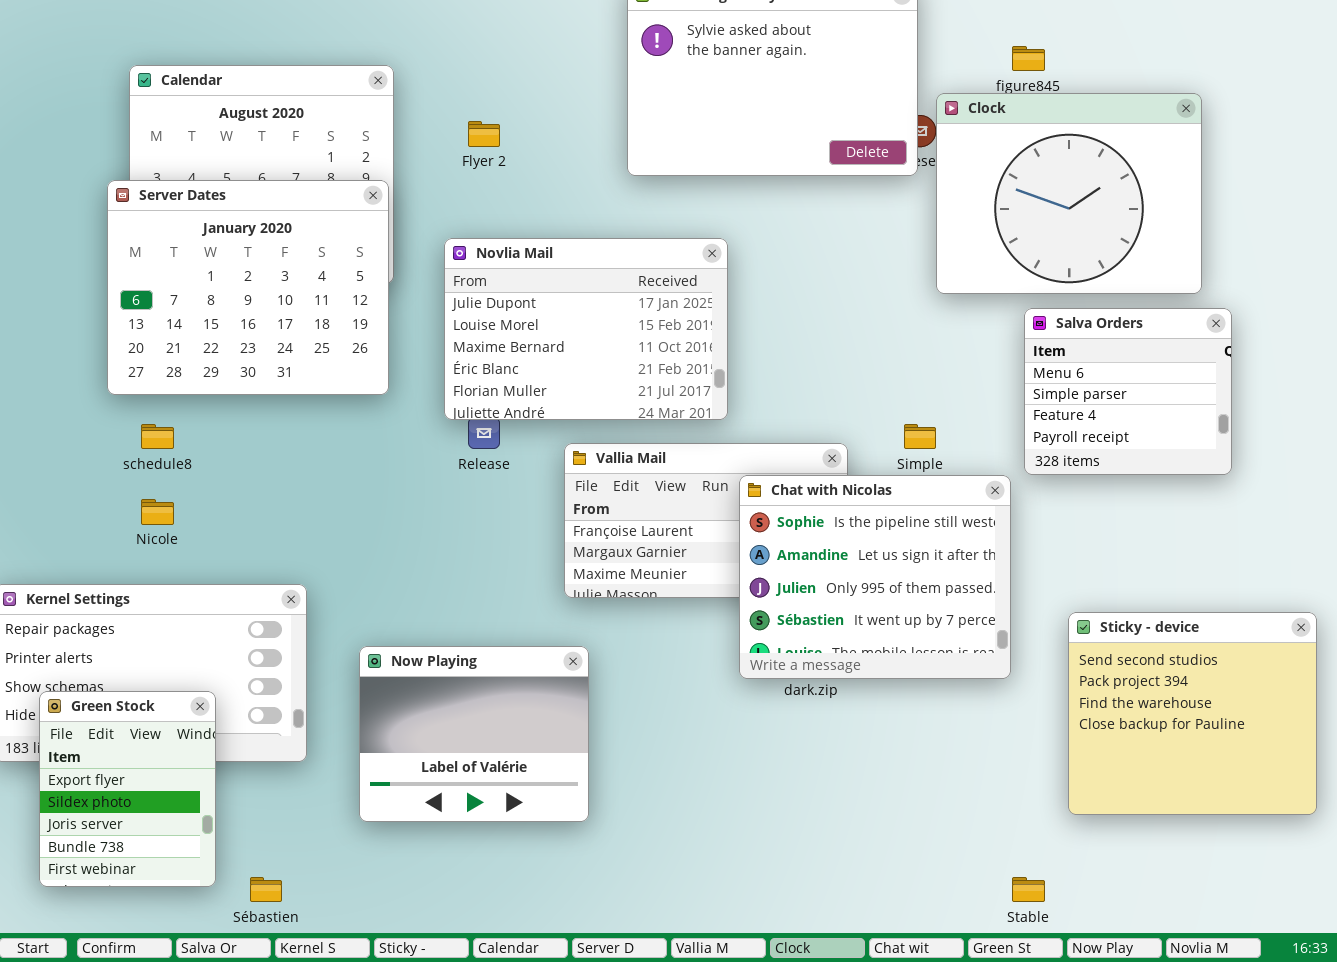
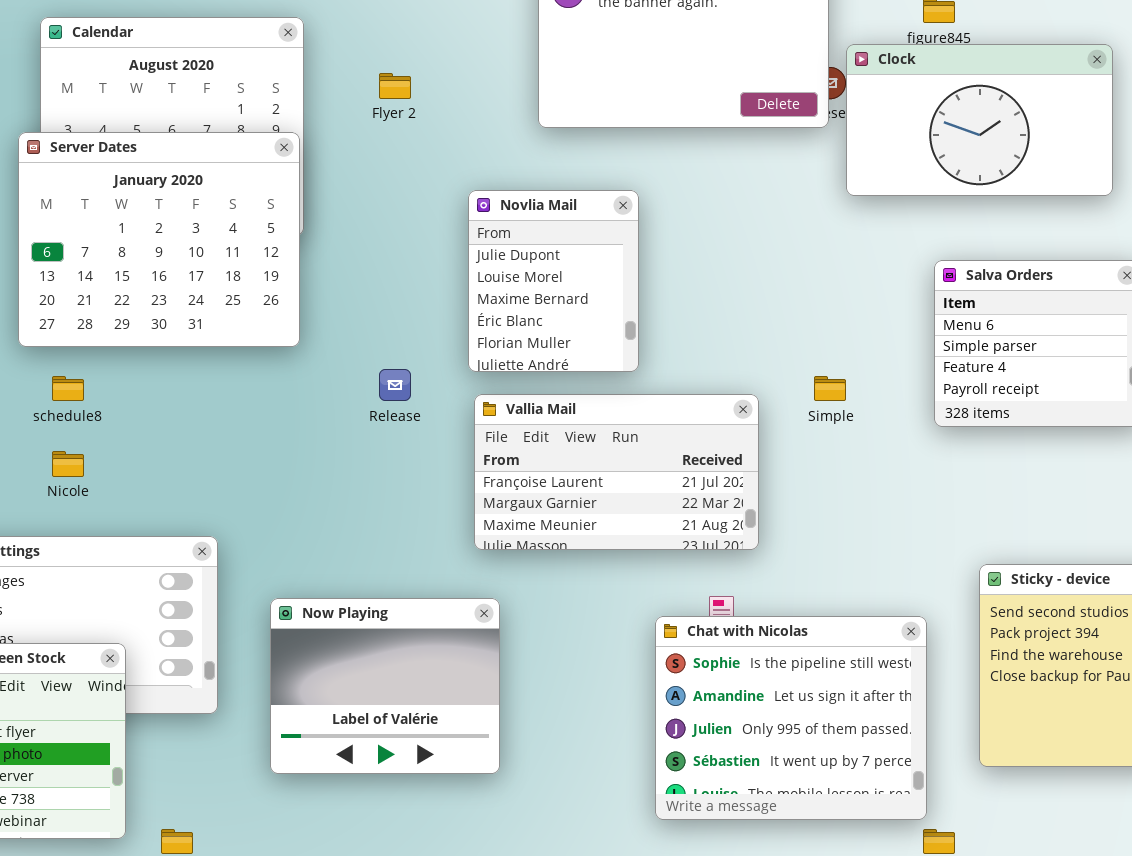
Clock: [936,93,1202,294] -> [846,44,1113,196], resized
Novlia Mail: [444,238,728,420] -> [468,190,639,372], resized
Chat with Nicolas: [739,475,1011,679] -> [655,616,927,820], moved

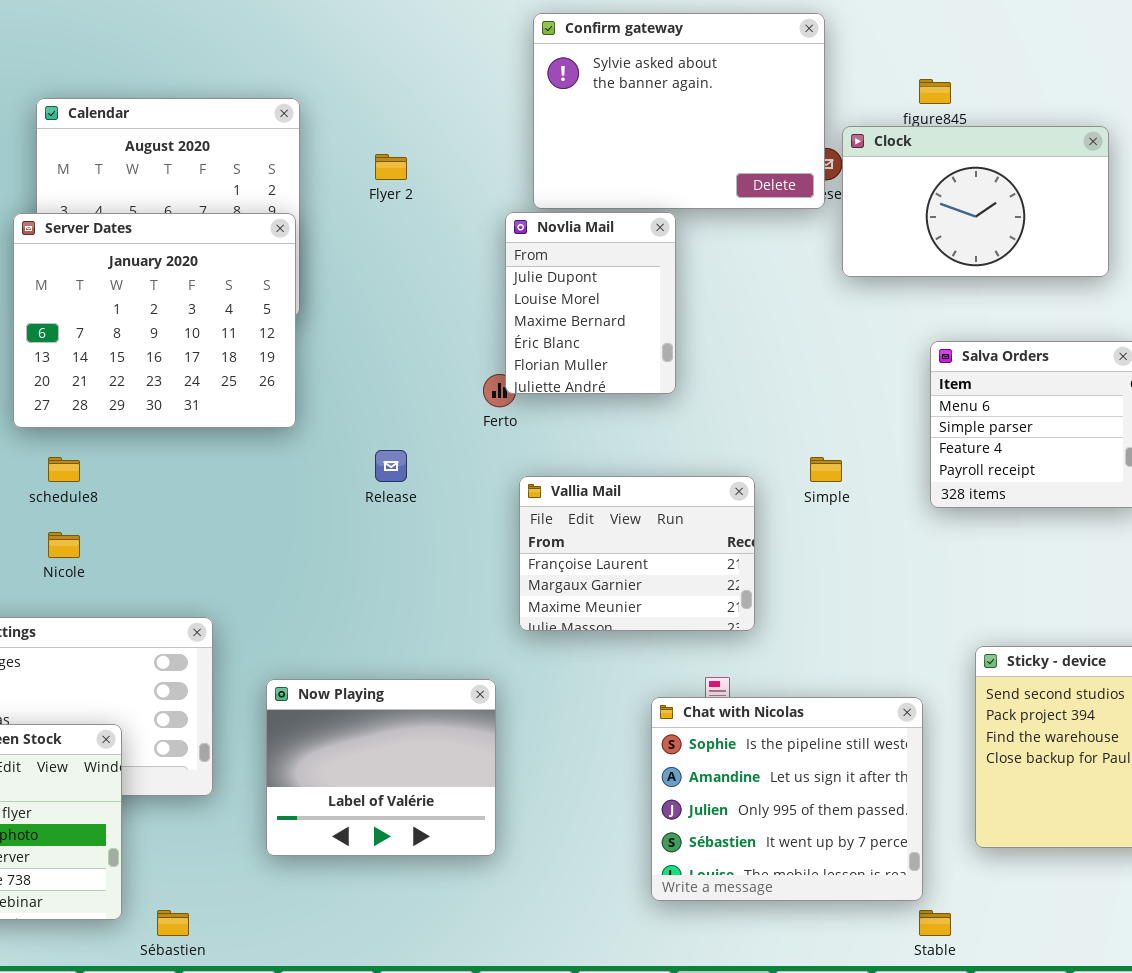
Novlia Mail: [468,190,639,372] -> [505,212,676,394], moved
Vallia Mail: [474,394,759,550] -> [519,476,755,631], resized

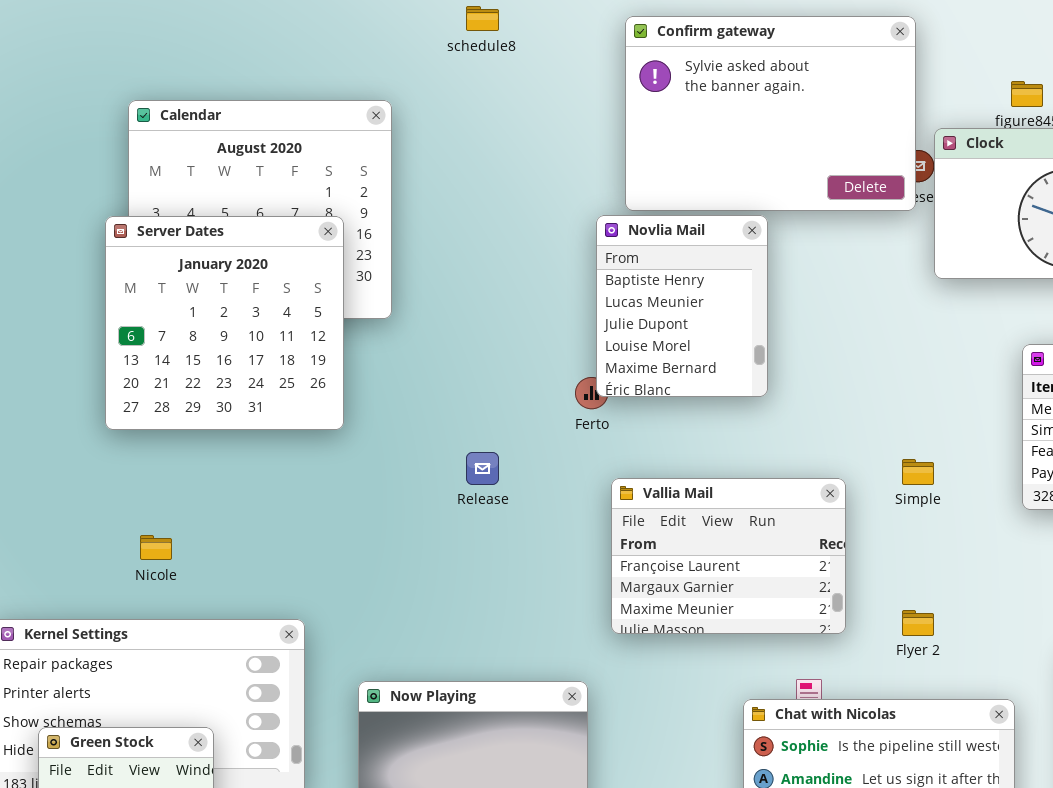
Flyer 2: [375,154,407,180] -> [902,610,934,636], moved
Novlia Mail: [505,212,676,394] -> [596,215,768,397], scrolled up 2 rows
Server Dates: [13,213,296,428] -> [105,216,344,430], resized
schedule8: [48,457,80,482] -> [466,6,499,31], moved

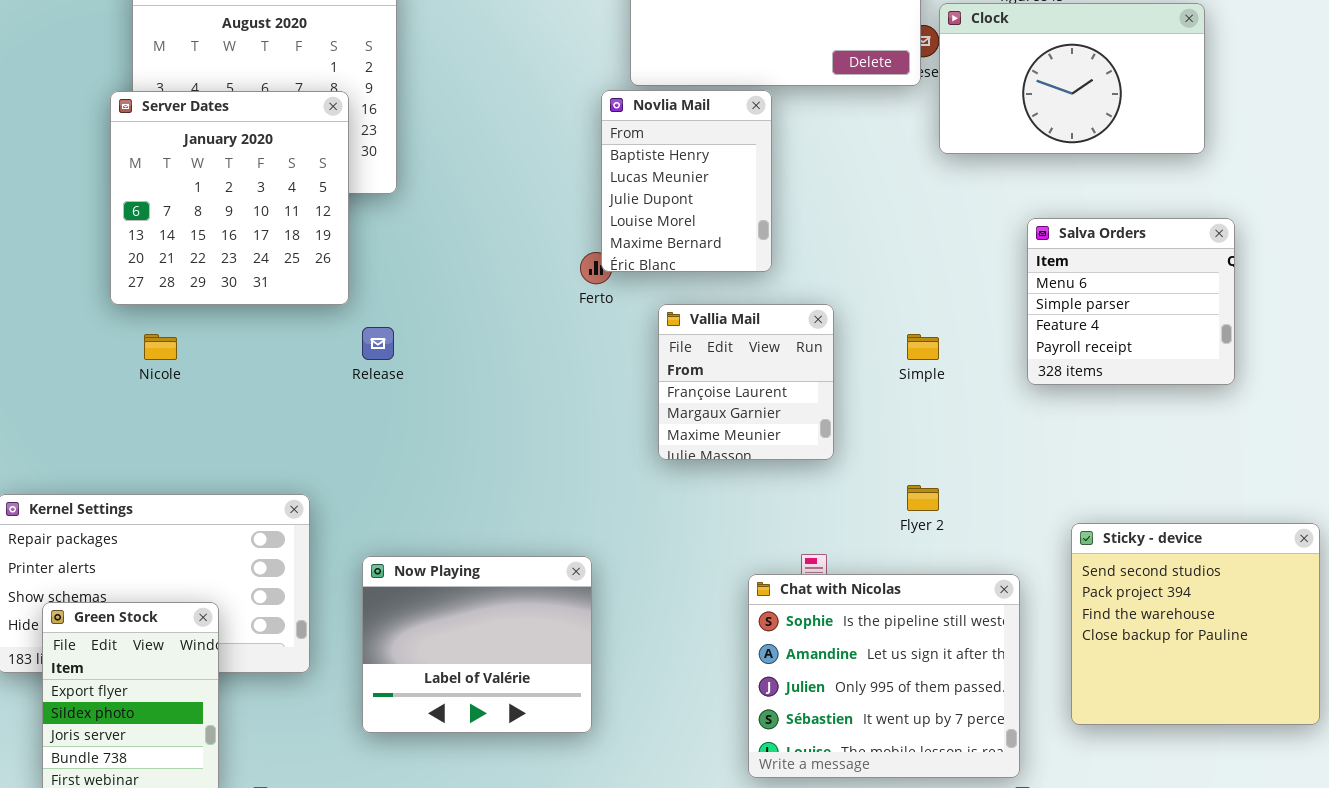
Release: [466,452,499,485] -> [362,327,394,360], moved
Vallia Mail: [611,478,846,634] -> [658,304,834,460], moved, resized
Nicole: [140,535,172,560] -> [144,334,177,360], moved

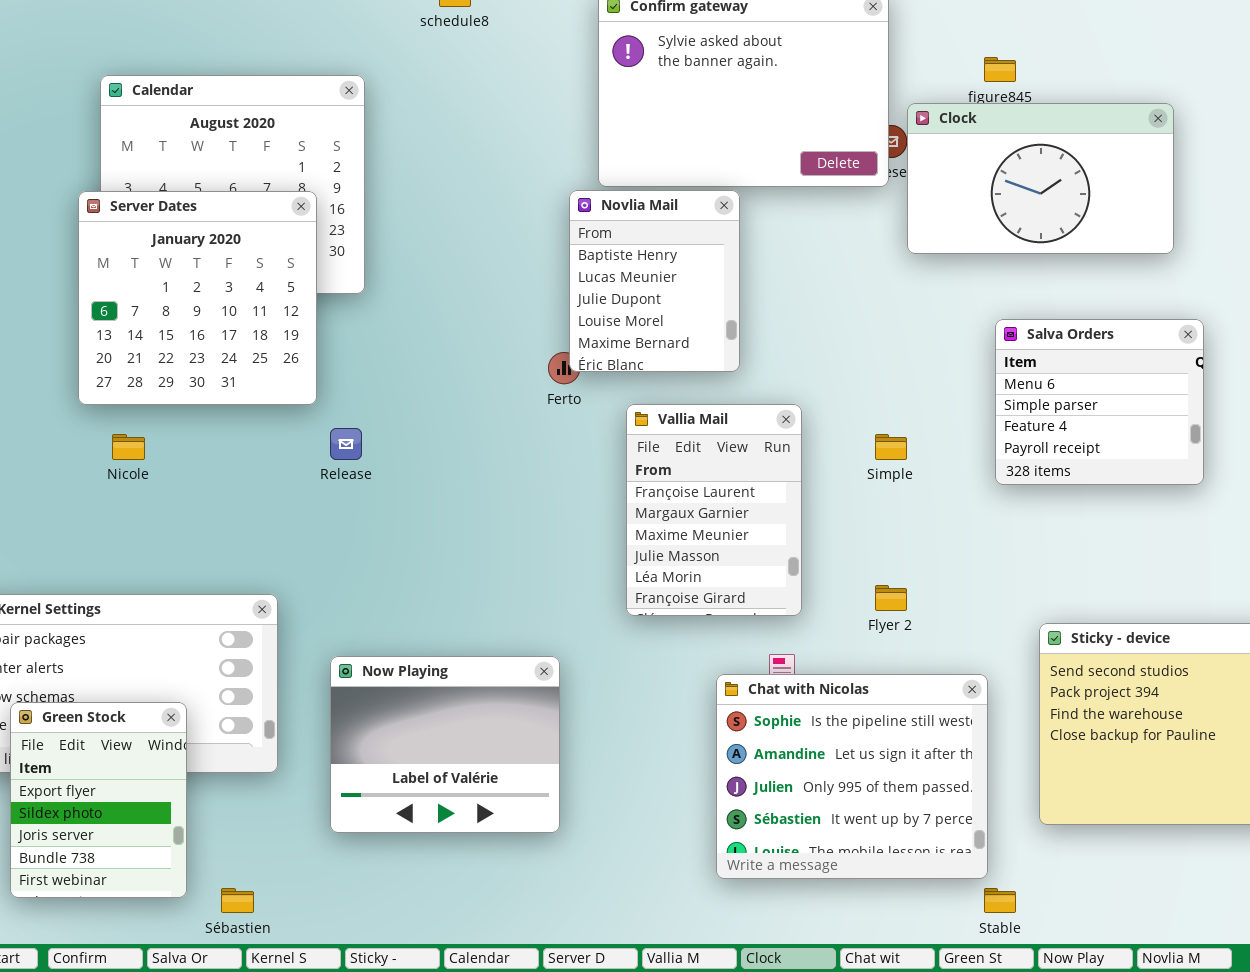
Vallia Mail: [658,304,834,460] -> [626,404,802,616], resized

